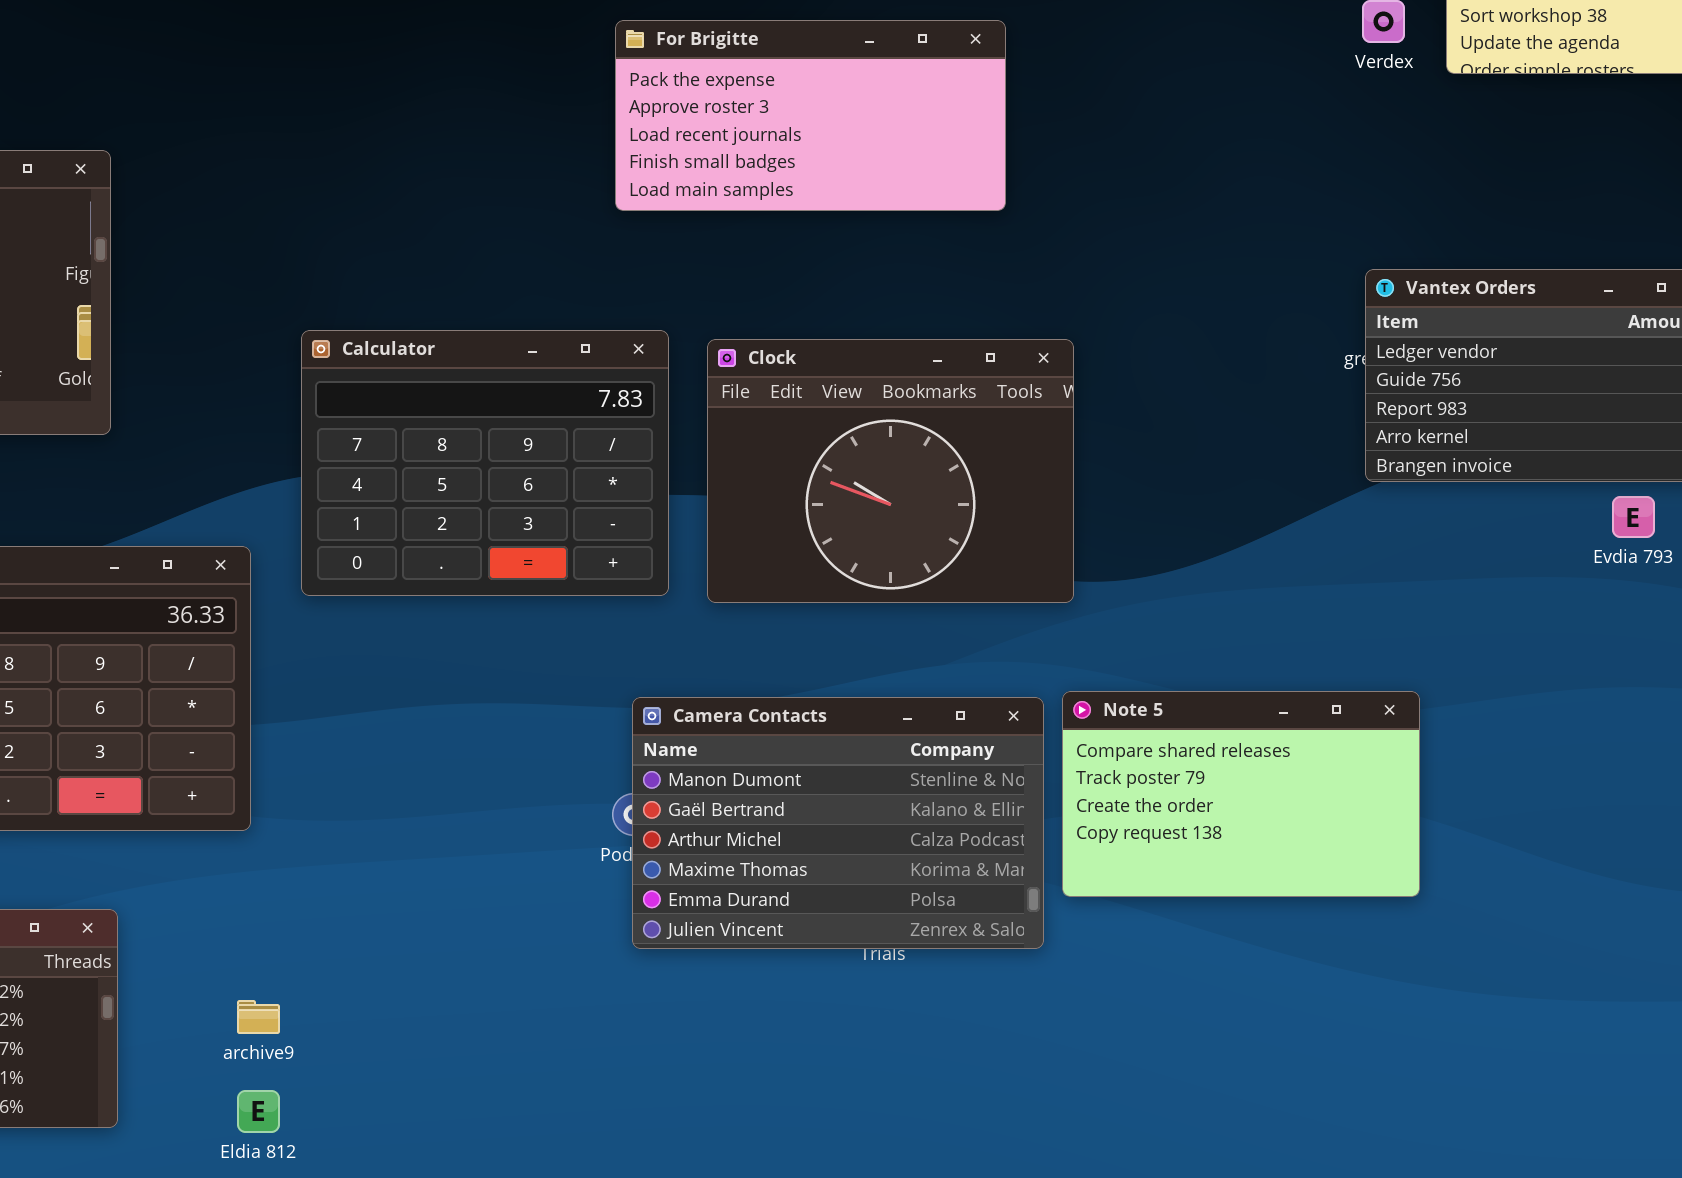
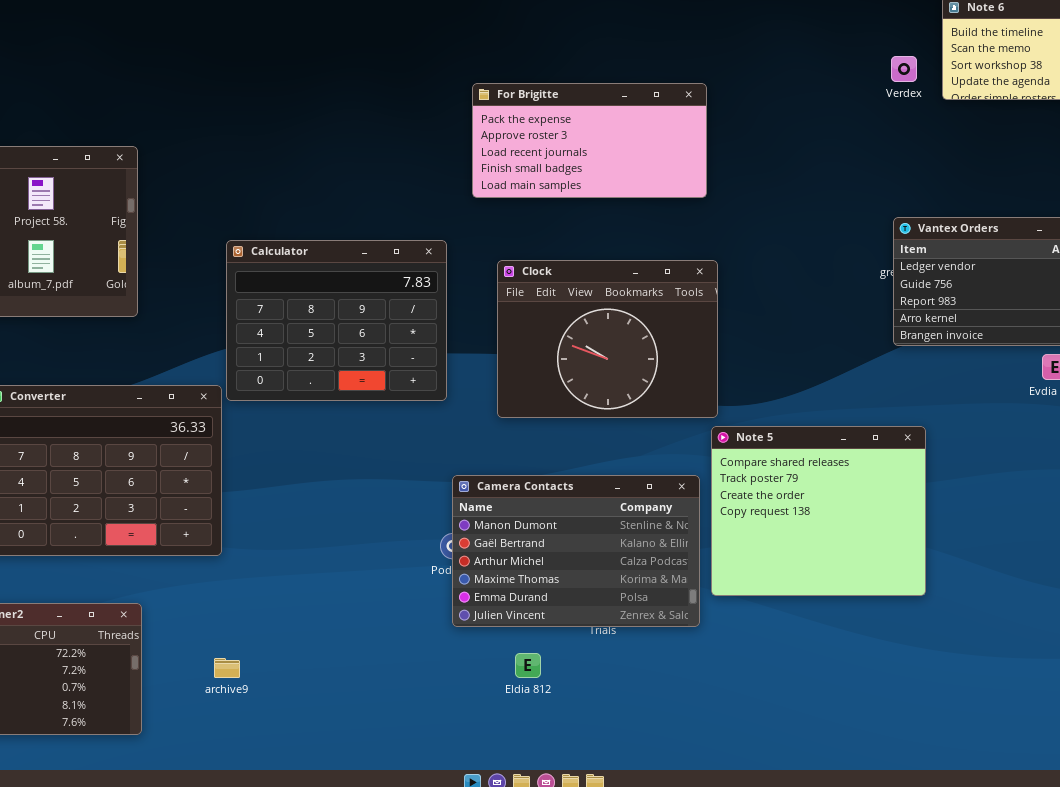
For Brigitte: [615,20,1006,211] -> [472,83,707,198], moved
Calculator: [301,330,669,596] -> [226,240,447,401], moved
Note 5: [1062,691,1420,897] -> [711,426,926,596], resized
Eldia 812: [237,1090,280,1133] -> [515,653,541,678], moved

